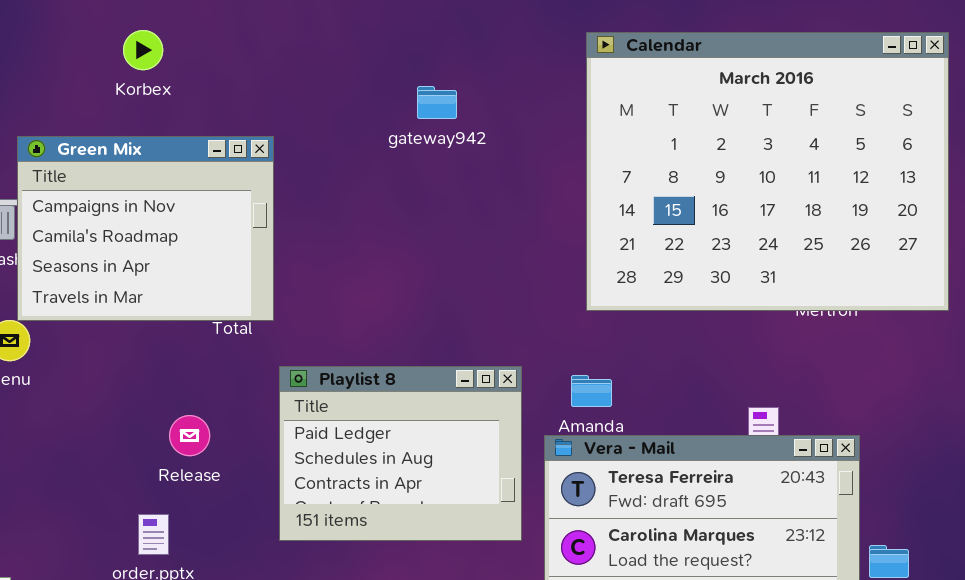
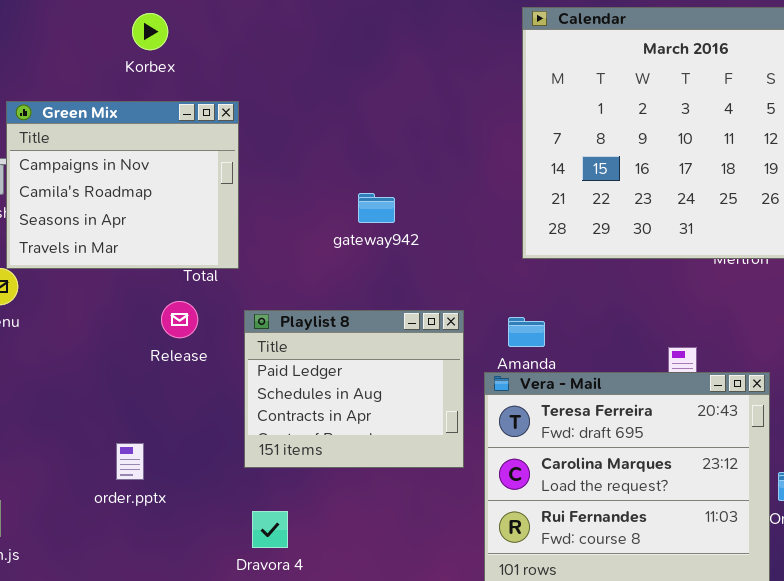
Korbex: [123,30,163,70] -> [132,13,168,50], moved
gateway942: [417,86,457,119] -> [358,193,395,223], moved
Release: [169,415,210,456] -> [161,301,198,338], moved

